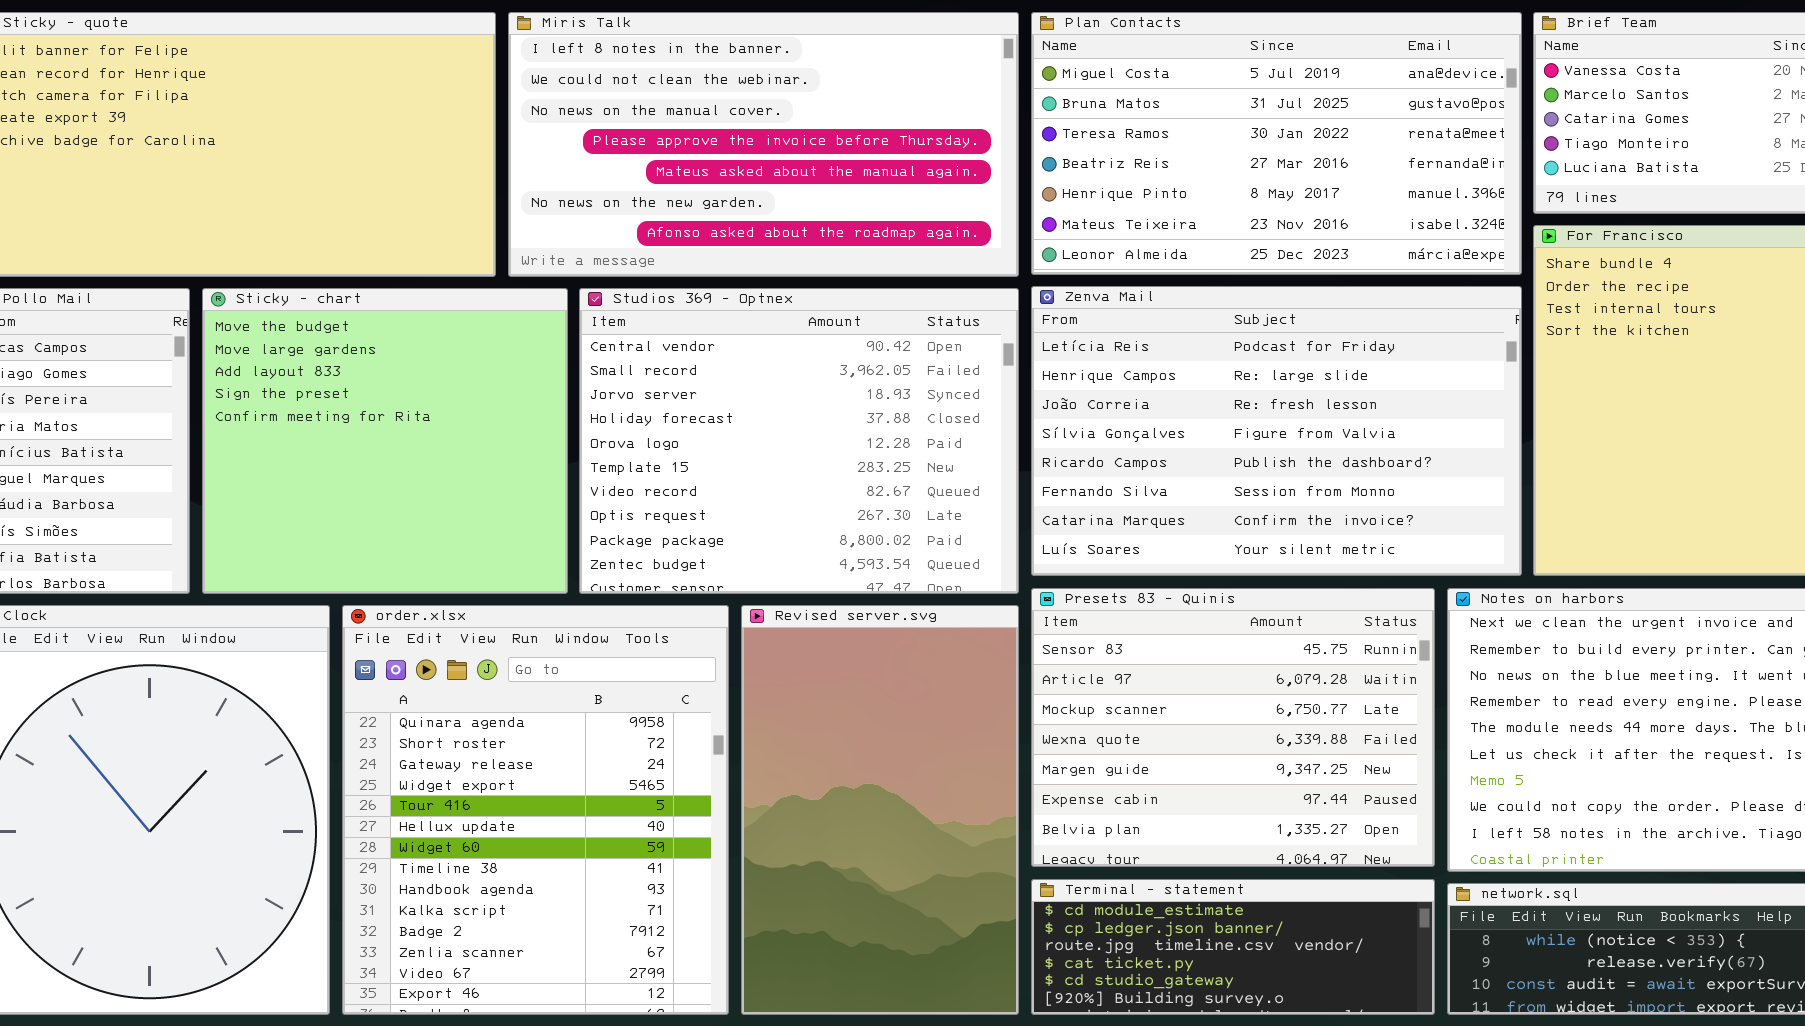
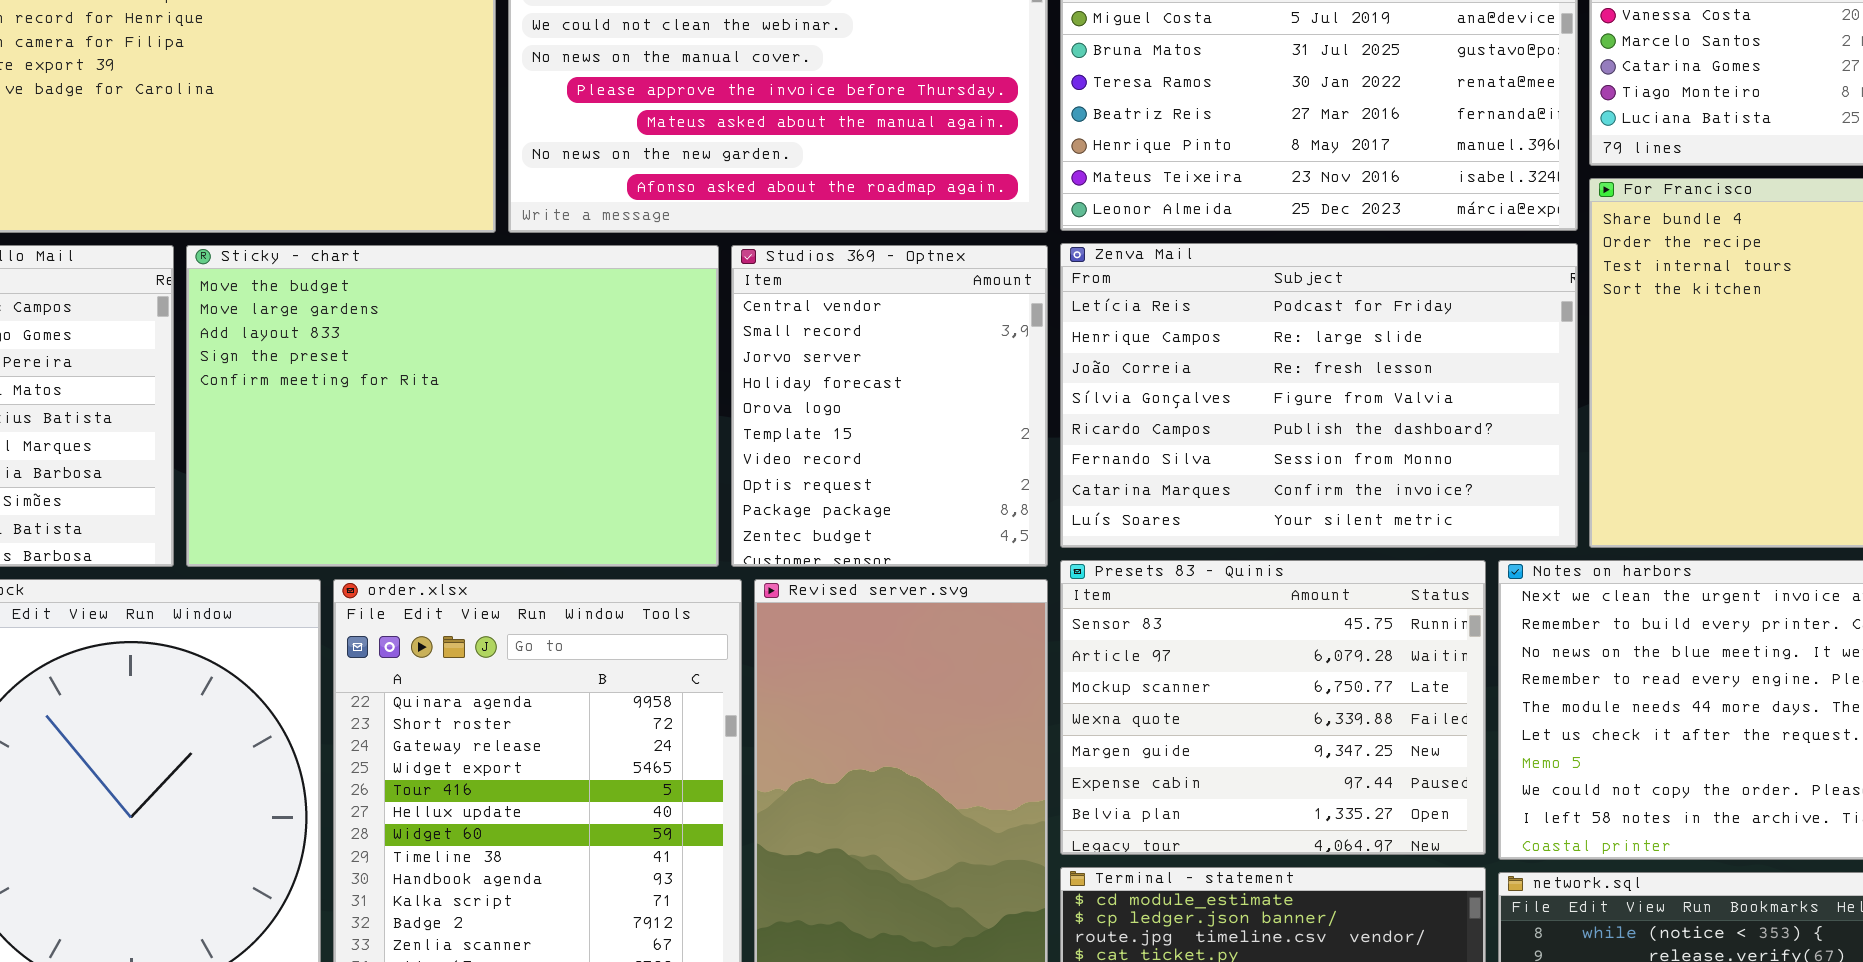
Sticky - chart: [202,288,568,594] -> [186,245,719,567], resized
Studios 369 - Optnex: [579,288,1019,594] -> [731,245,1048,567], resized

